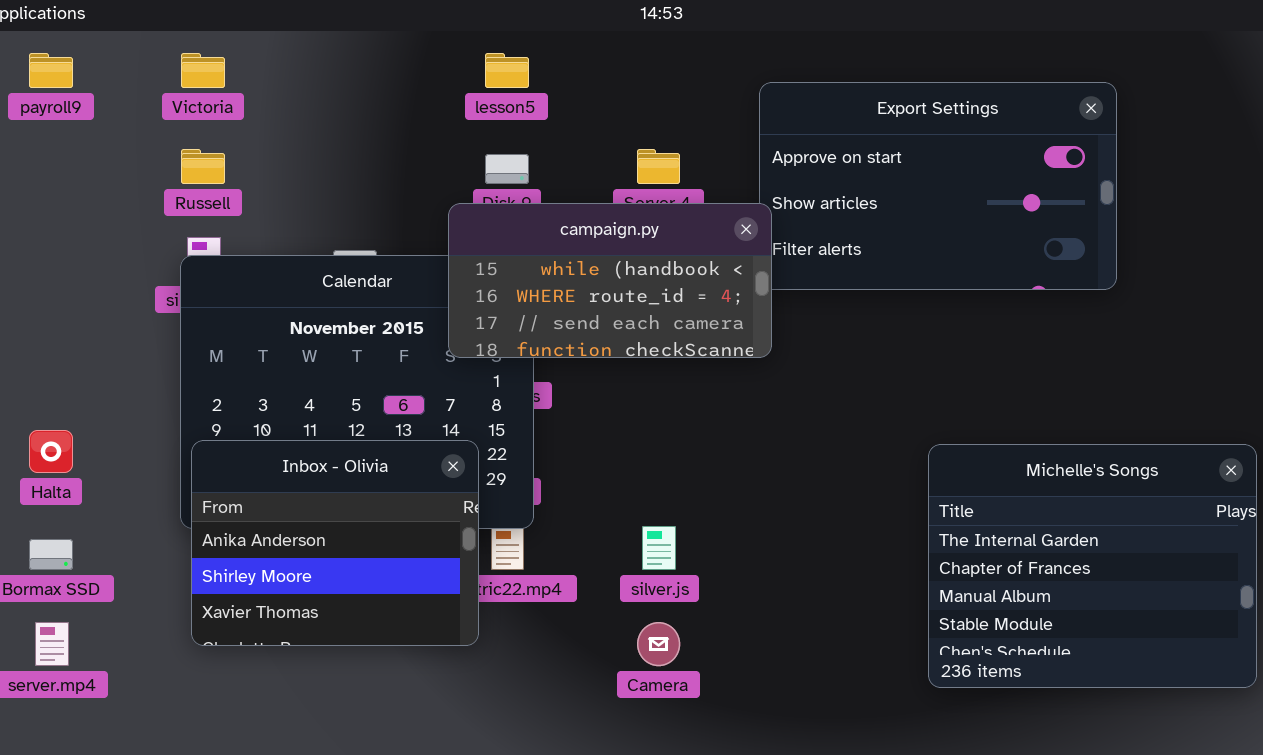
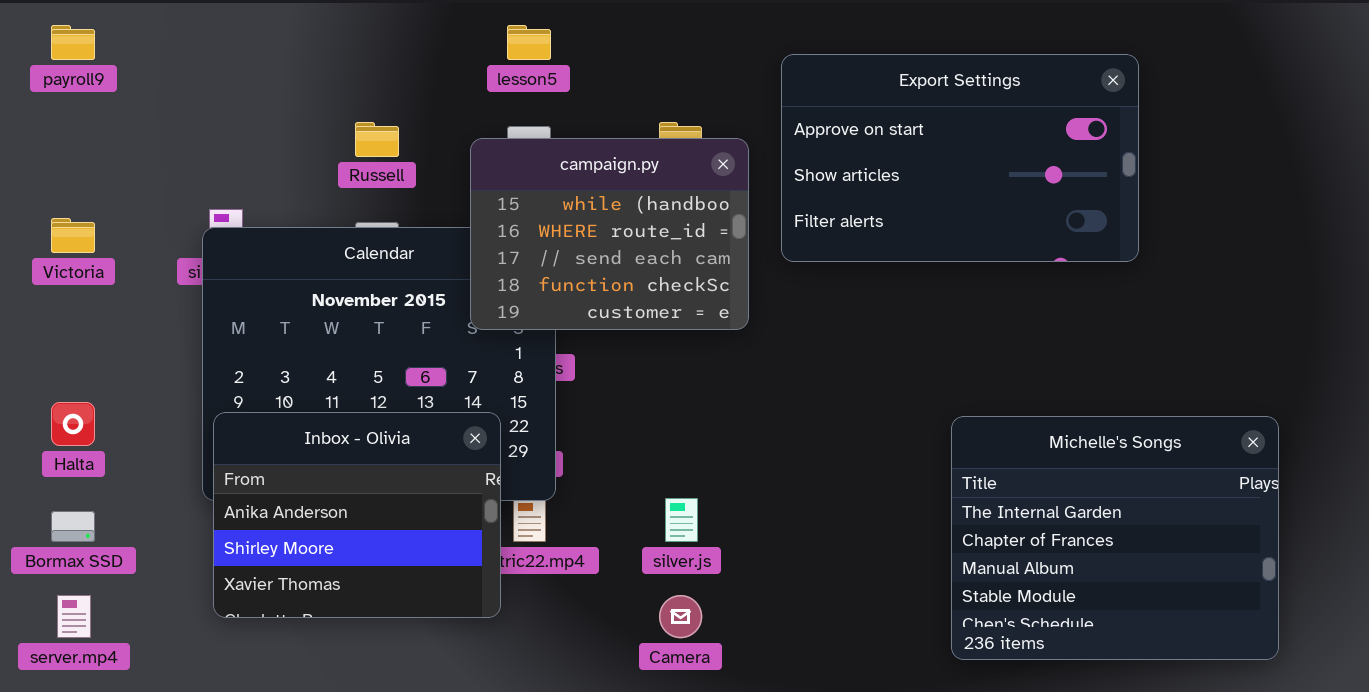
Victoria: [181,53,225,88] -> [51,218,95,253], moved
Russell: [181,149,225,184] -> [355,122,399,157], moved
campaign.py: [448,203,772,358] -> [470,138,749,330], resized

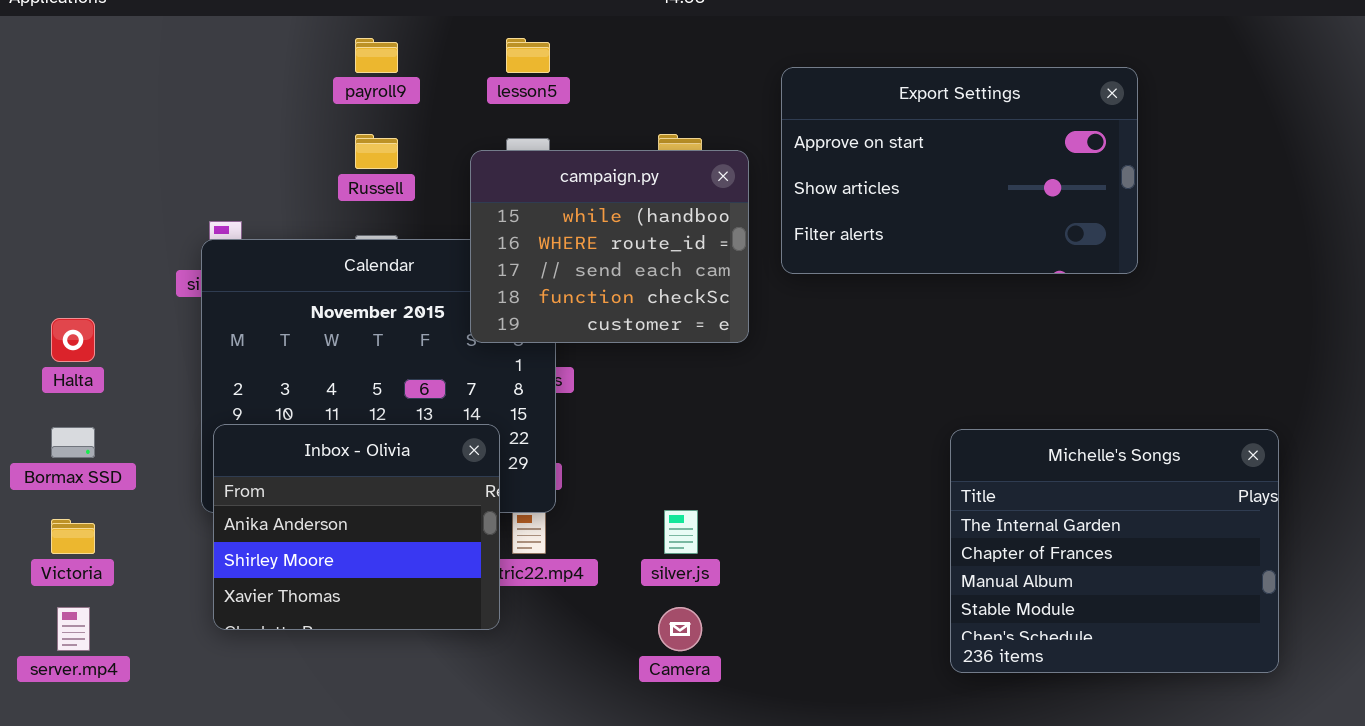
payroll9: [51,25,95,60] -> [355,38,398,73], moved
Victoria: [51,218,95,253] -> [51,519,95,554], moved
Halta: [51,402,95,446] -> [51,318,95,362], moved
Bormax SSD: [51,511,95,542] -> [51,427,95,458], moved

